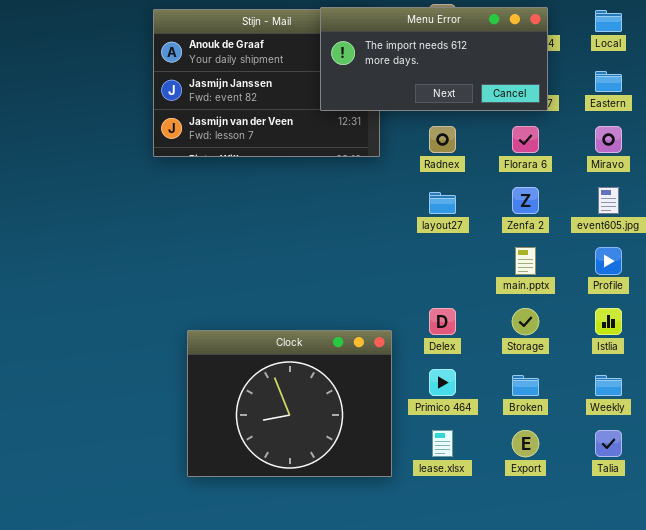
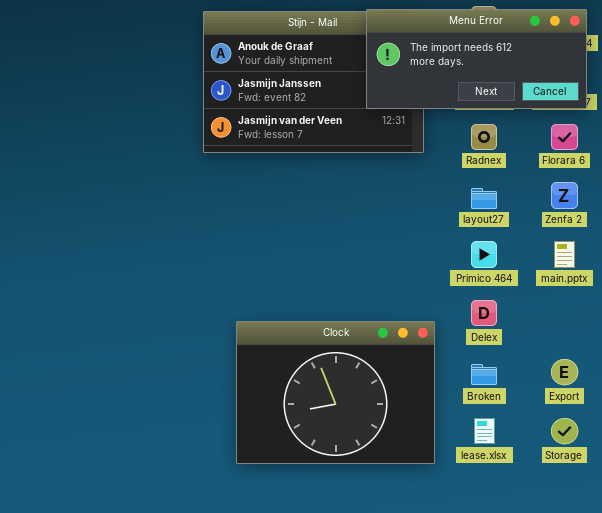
Storage: [512,308,539,335] -> [551,418,578,444], moved
Primico 464: [429,369,456,396] -> [471,241,497,268], moved
Broken: [512,375,539,396] -> [471,364,497,385], moved
Export: [512,430,539,457] -> [551,359,578,385], moved

